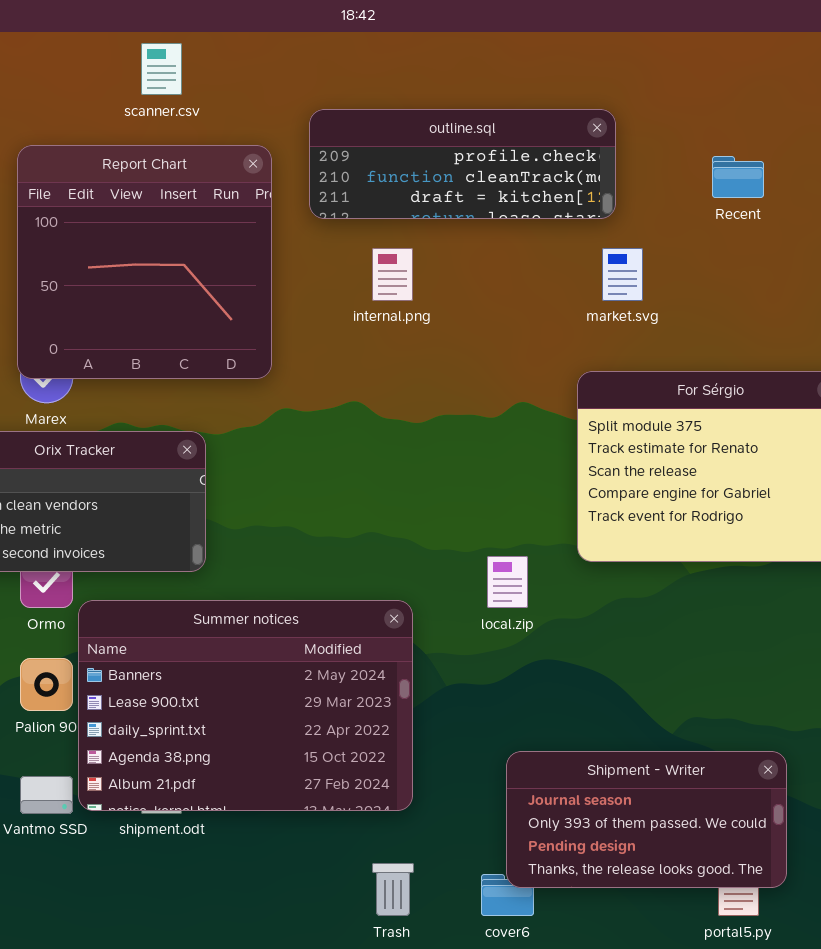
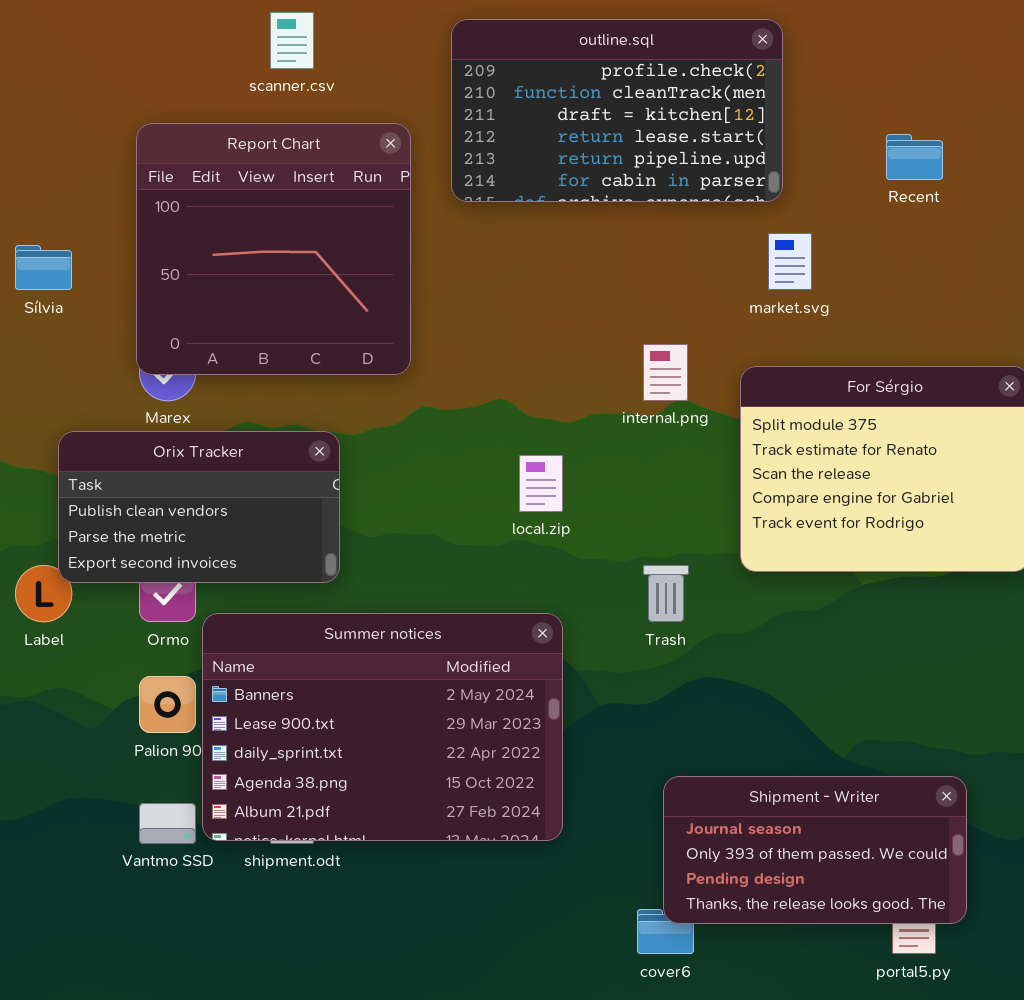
outline.sql: [309,109,616,219] -> [451,19,783,202], resized
internal.png: [372,248,413,301] -> [643,344,688,401], moved
local.zip: [487,556,528,608] -> [519,455,563,512], moved
Trash: [372,863,414,916] -> [643,565,689,622], moved

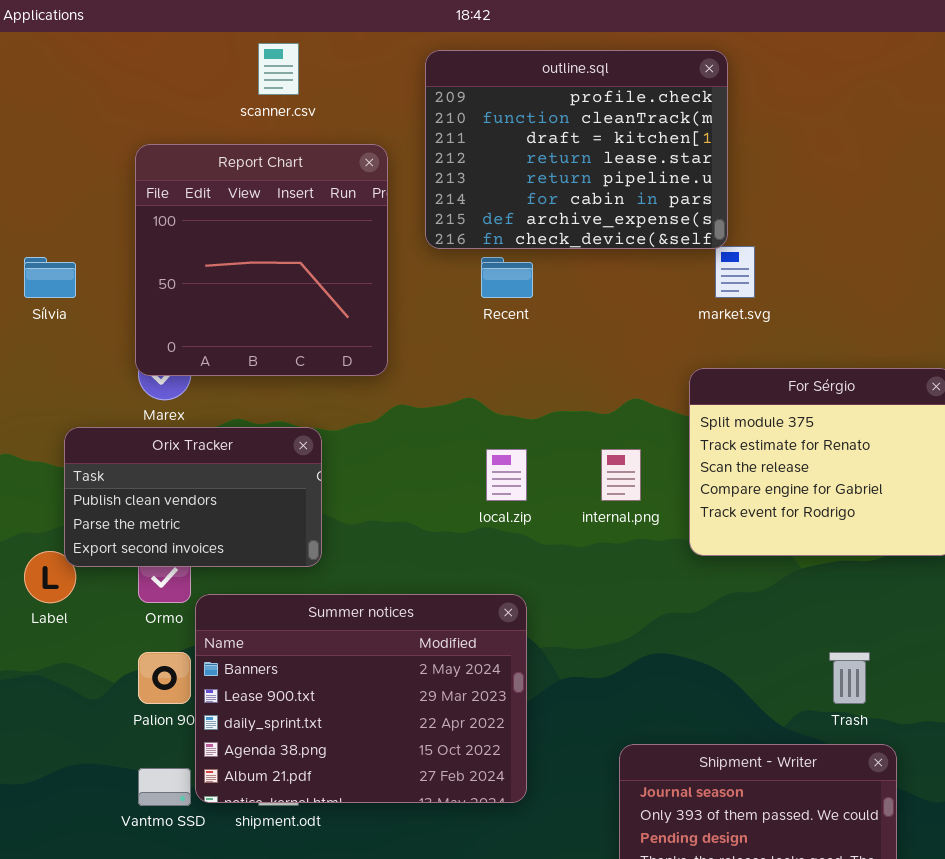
outline.sql: [451,19,783,202] -> [425,50,728,249], resized
Recent: [886,134,943,180] -> [481,257,533,298], moved
internal.png: [643,344,688,401] -> [601,449,641,501], moved
Trash: [643,565,689,622] -> [829,652,870,704], moved

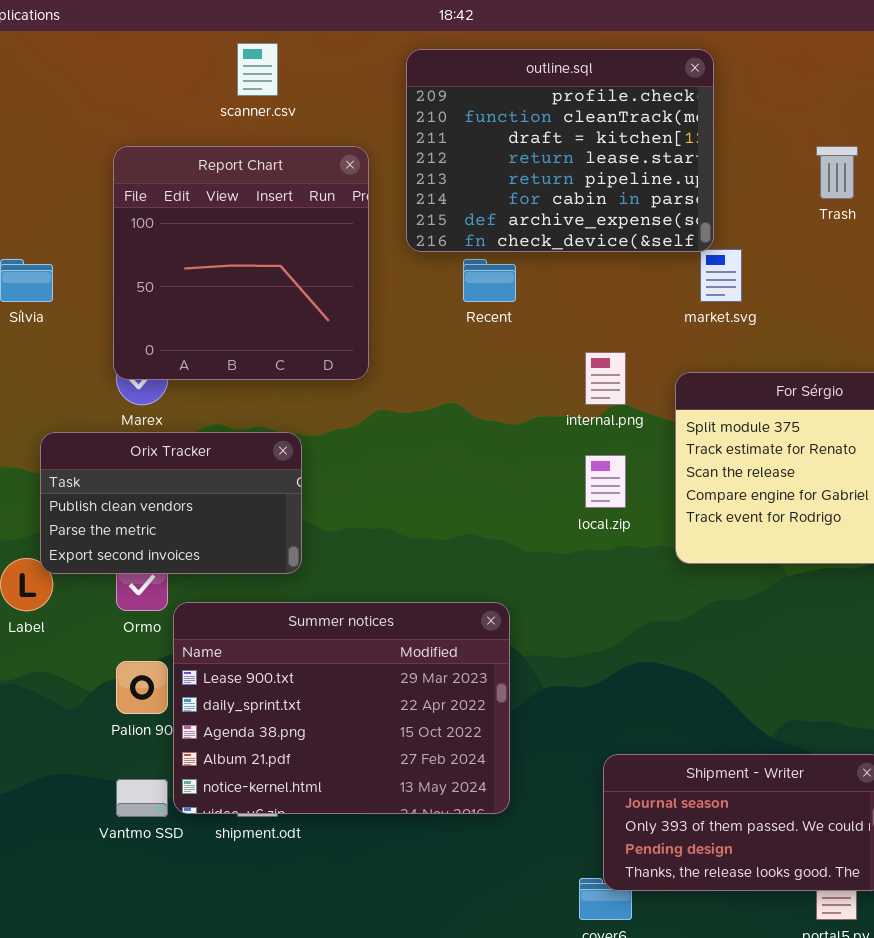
local.zip: [486,449,527,501] -> [585,455,626,508], moved
internal.png: [601,449,641,501] -> [585,352,626,405], moved
Summer notices: [195,594,527,803] -> [173,602,510,814], scrolled down 1 row
Trash: [829,652,870,704] -> [816,146,858,199], moved

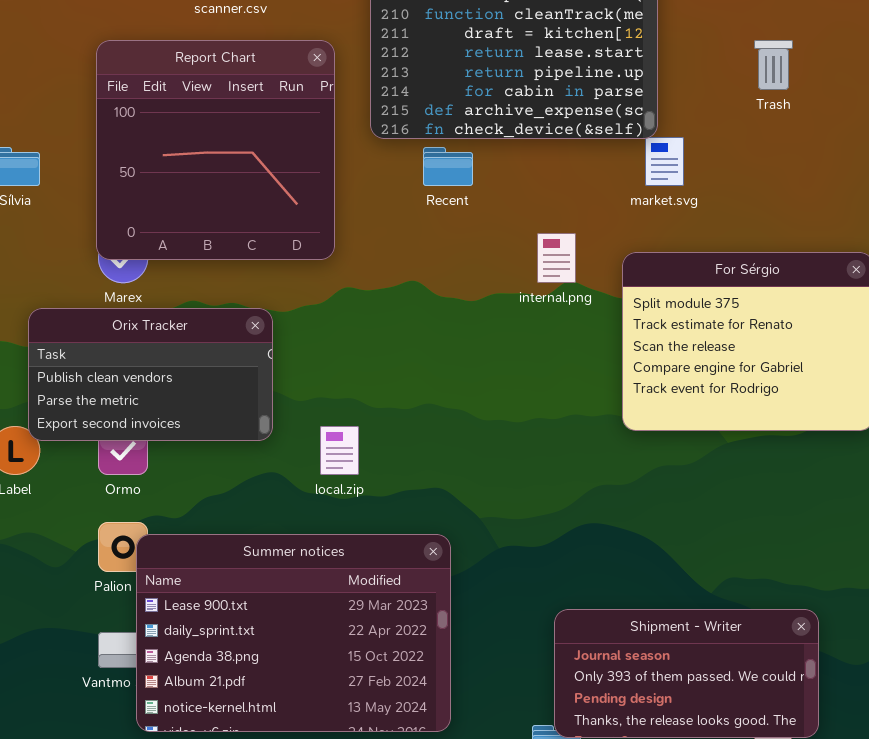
local.zip: [585,455,626,508] -> [320,426,359,475], moved
Summer notices: [173,602,510,814] -> [136,534,451,732], moved

